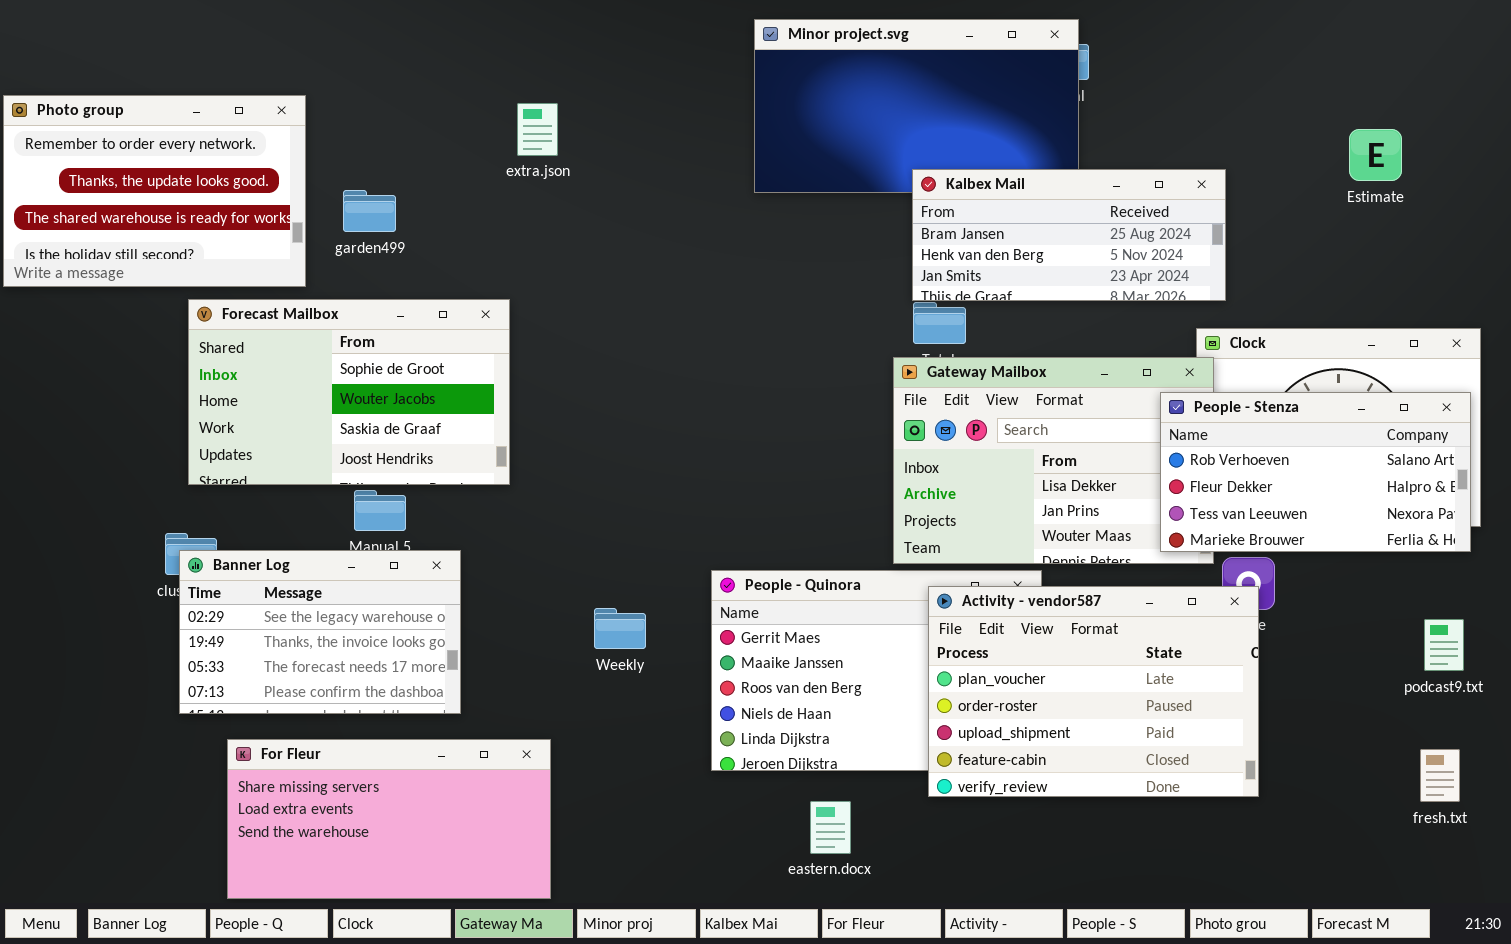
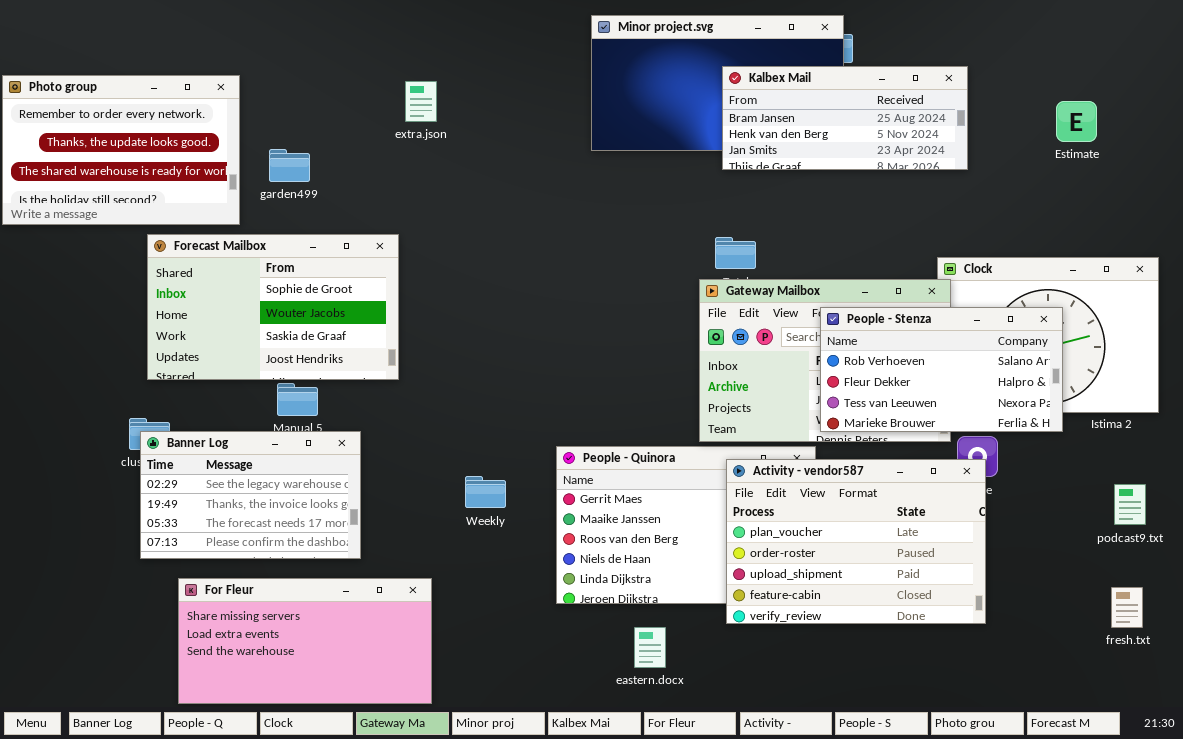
Kalbex Mail: [912,169,1226,301] -> [722,66,968,170], moved
People - Stenza: [1160,392,1471,552] -> [820,307,1063,432], moved

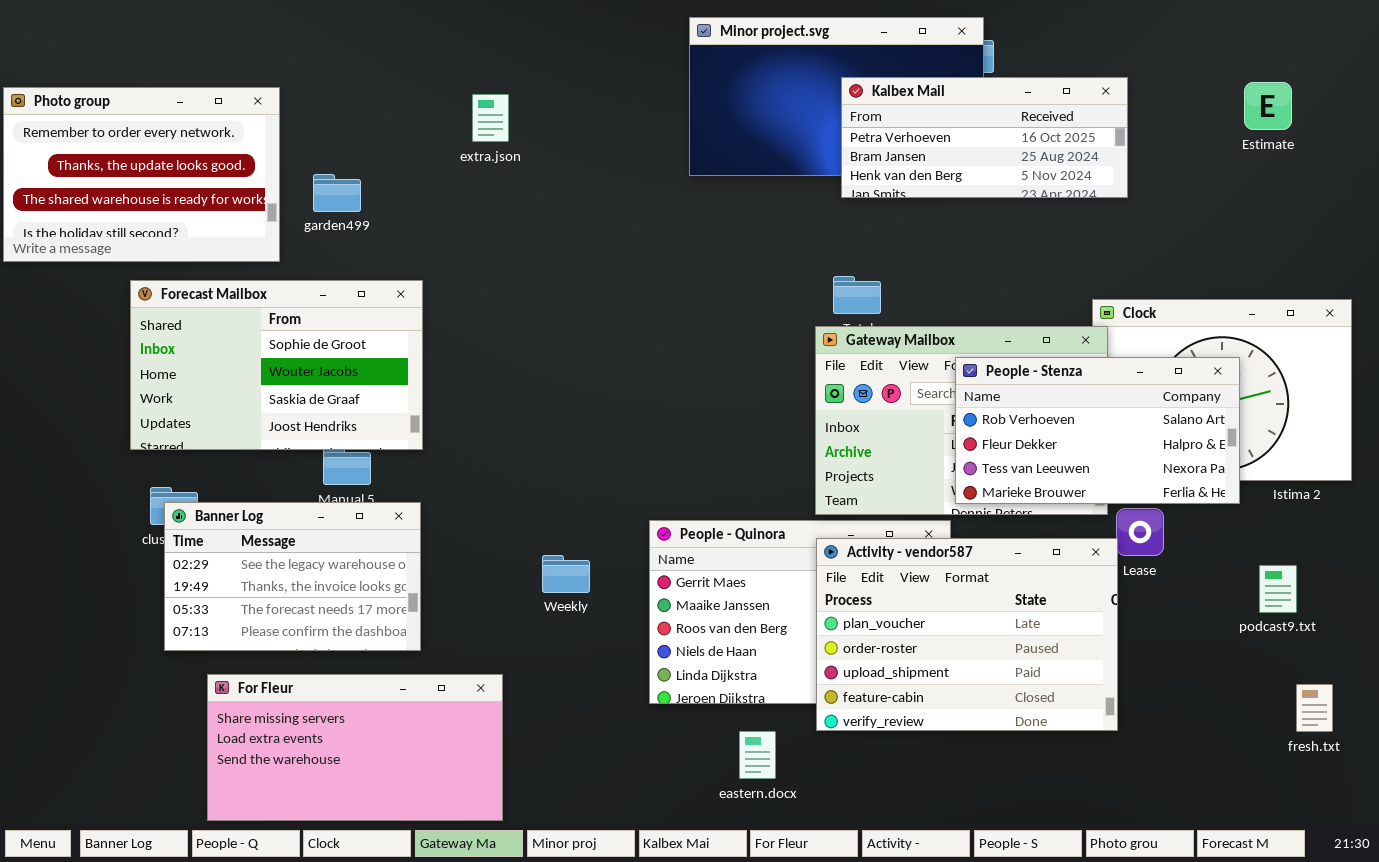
Kalbex Mail: [722,66,968,170] -> [841,77,1128,198], scrolled up 1 row
Estimate: [1056,101,1097,142] -> [1244,82,1292,130], moved
Forecast Mailbox: [147,234,399,380] -> [130,280,423,450], moved
Activity - vendor587: [726,459,986,624] -> [816,538,1118,731], moved
podcast9.txt: [1114,484,1146,525] -> [1259,565,1297,613], moved

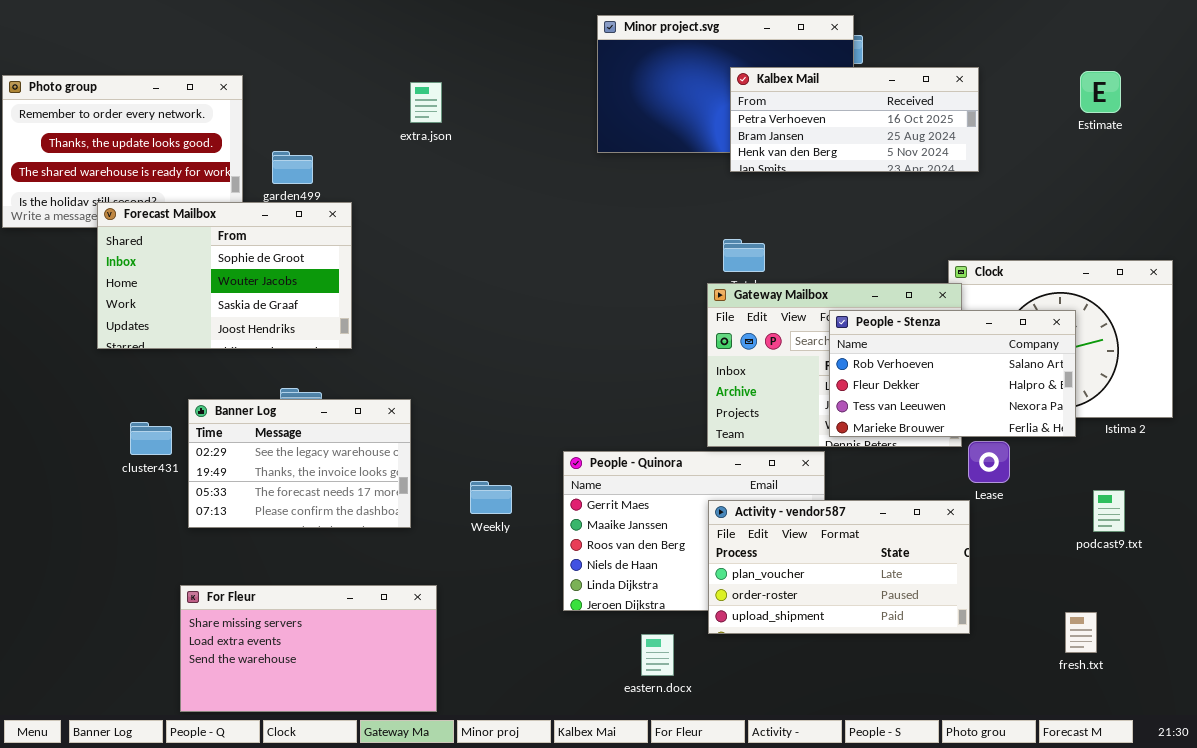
Forecast Mailbox: [130,280,423,450] -> [97,202,352,349], moved
Banner Log: [164,502,421,651] -> [188,399,411,528], moved
Activity - vendor587: [816,538,1118,731] -> [708,500,970,634], resized
fresh.txt: [1296,684,1333,732] -> [1065,612,1097,653], moved

